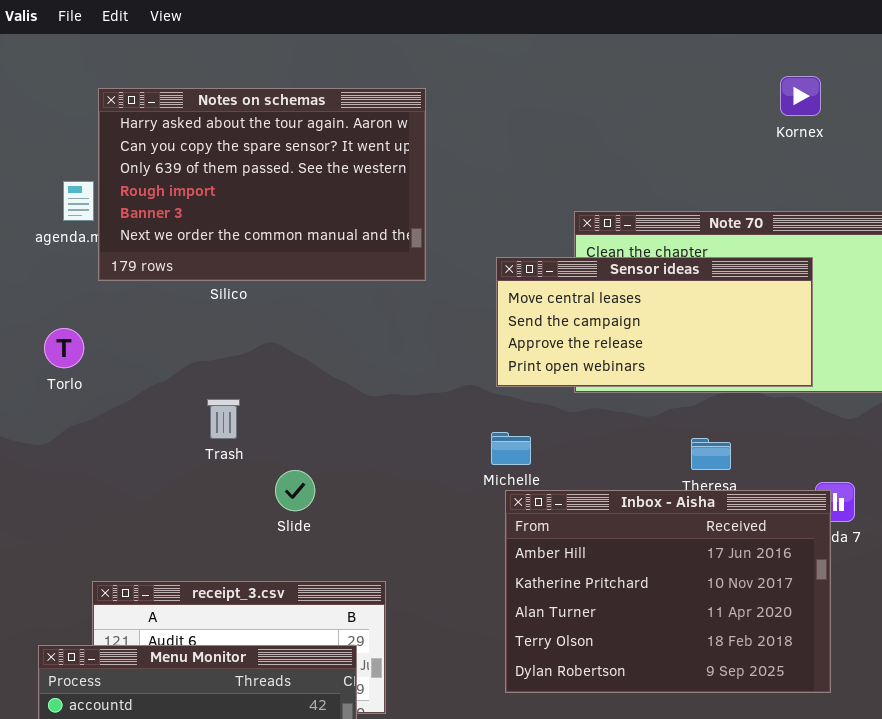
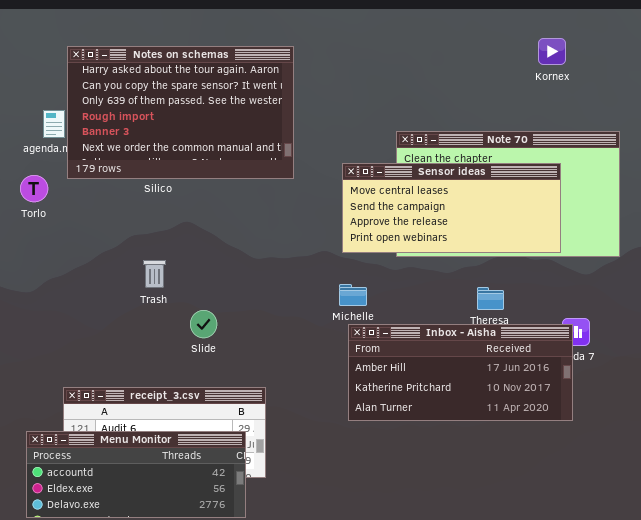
Torlo: [44,328,84,368] -> [20,175,48,202], moved
Inbox - Aisha: [505,490,831,693] -> [348,324,573,421], resized

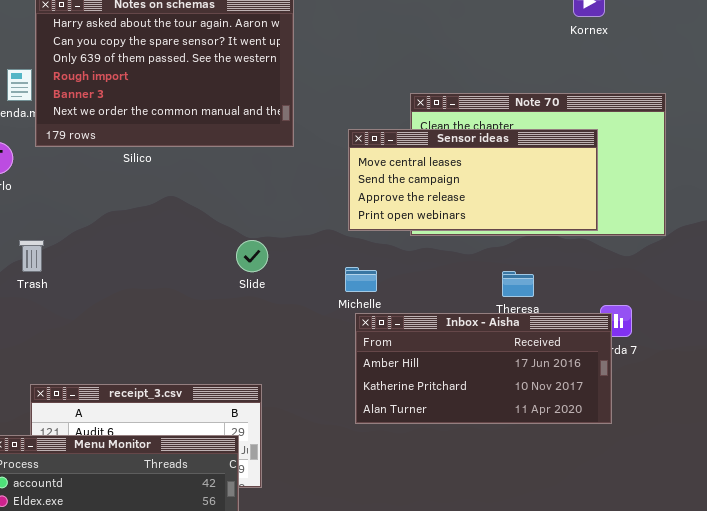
Trash: [143,260,166,288] -> [19,240,44,272], moved
Slide: [190,310,217,338] -> [236,240,268,272], moved

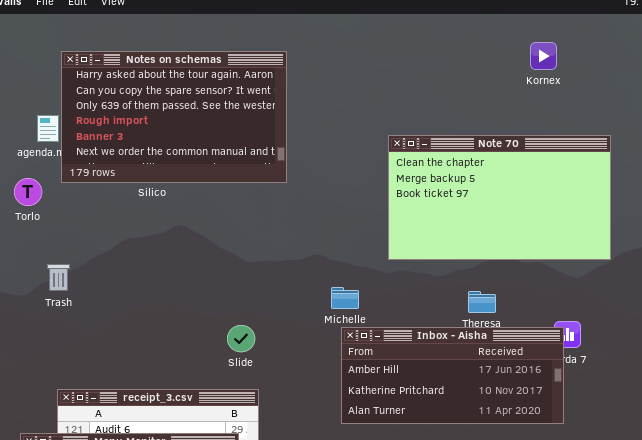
Sensor ideas: [348,129,598,231] -> none, closed
Slide: [236,240,268,272] -> [227,325,255,352], moved

